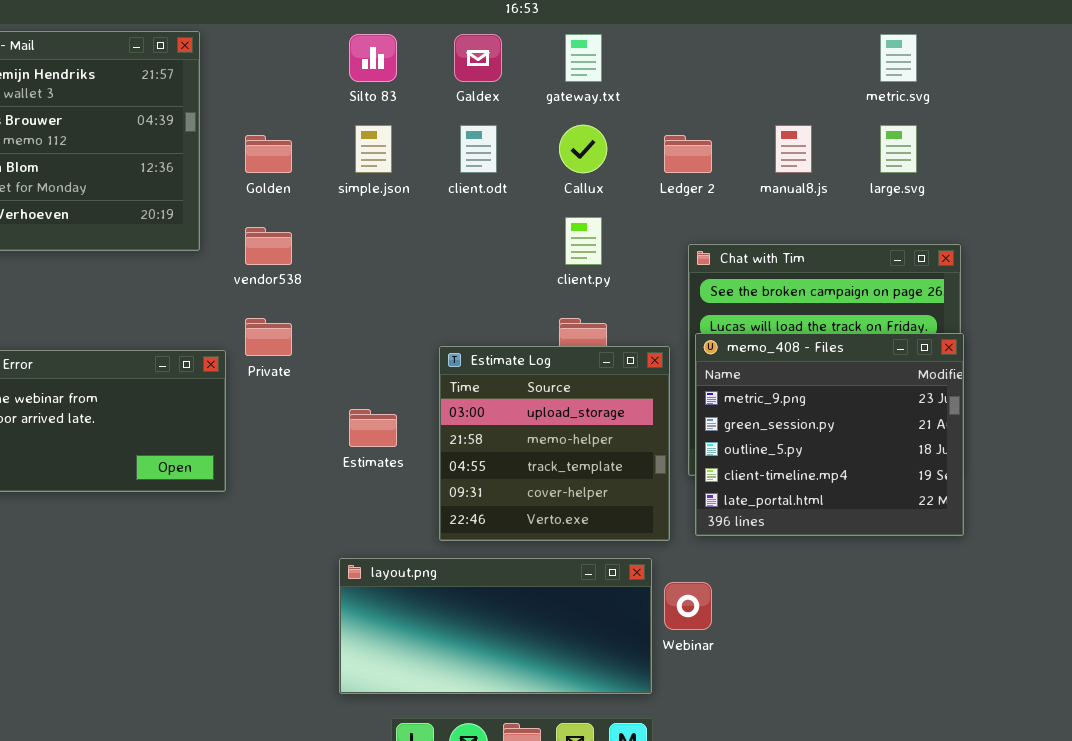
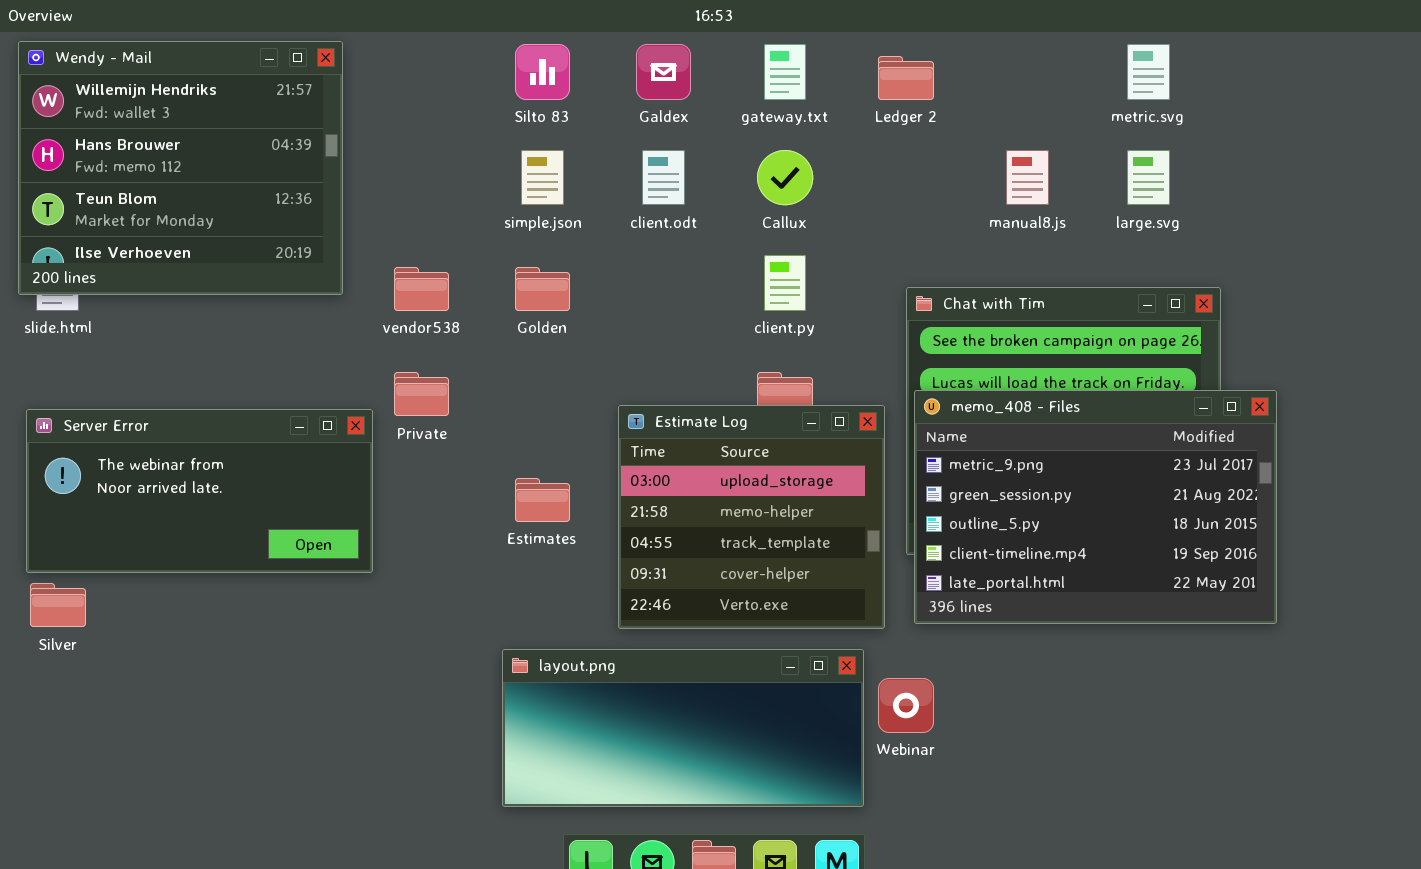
Golden: [245,135,292,173] -> [515,267,570,311], moved
Ledger 2: [664,135,712,173] -> [878,56,934,100], moved
memo_408 - Files: [695,333,964,536] -> [914,390,1277,624], resized

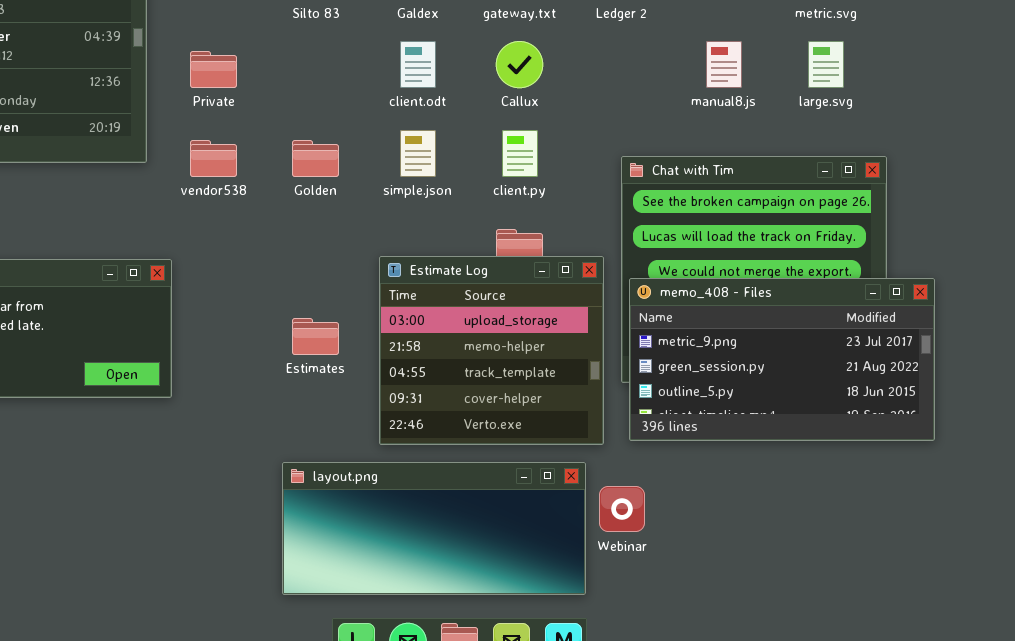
simple.json: [521,150,564,205] -> [400,130,436,177], moved
Private: [394,372,449,416] -> [190,51,237,88], moved
memo_408 - Files: [914,390,1277,624] -> [629,278,935,441], resized

